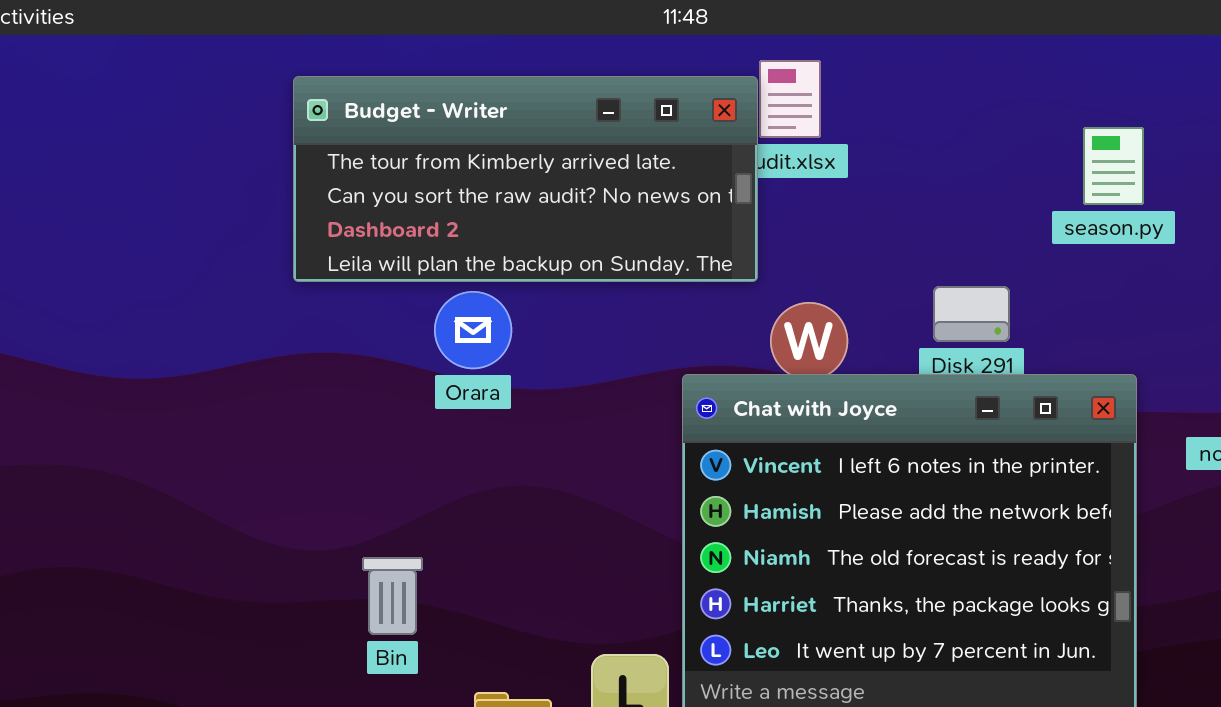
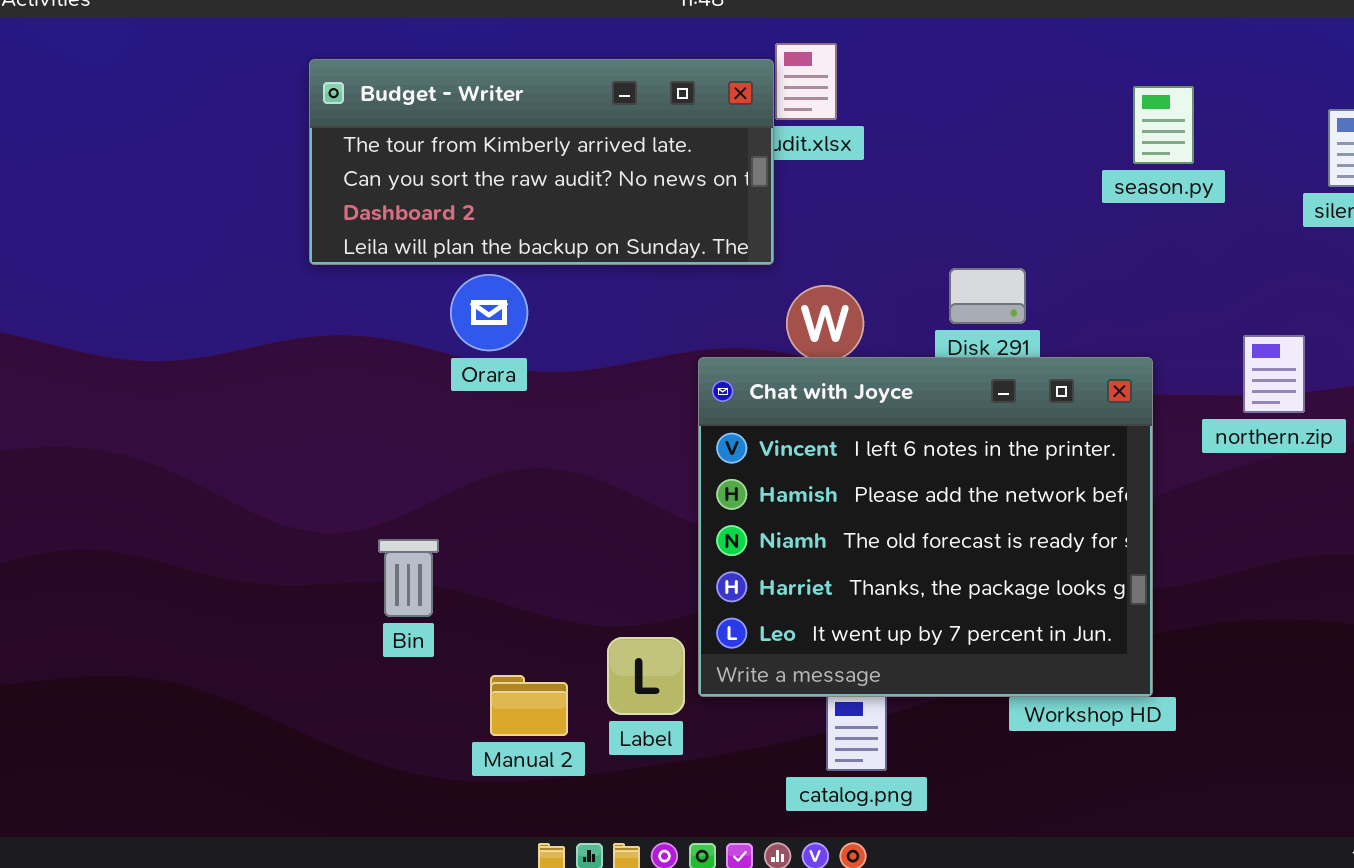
season.py: [1083,127,1144,205] -> [1133,86,1194,164], moved

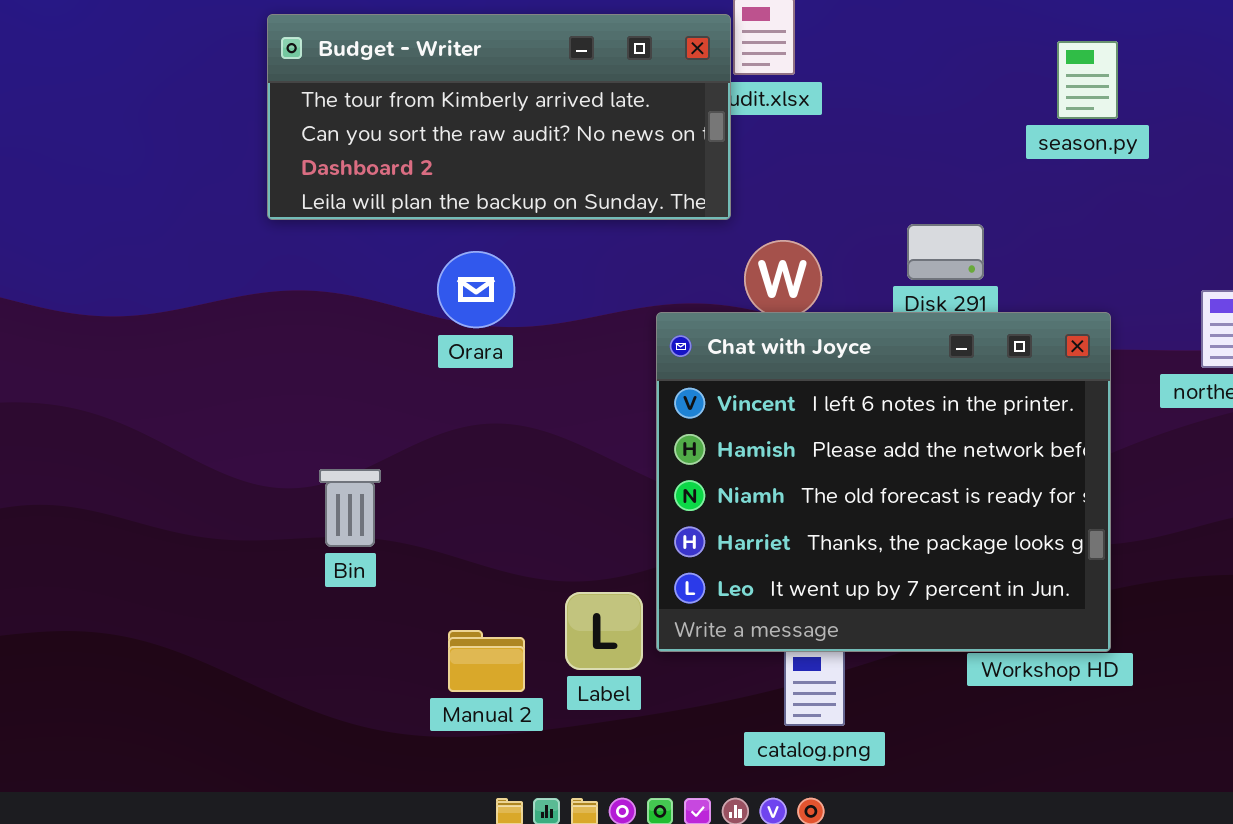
season.py: [1133,86,1194,164] -> [1057,41,1118,119], moved
Orara: [450,274,528,351] -> [437,251,515,328], moved
Bin: [378,539,439,617] -> [319,469,381,547], moved

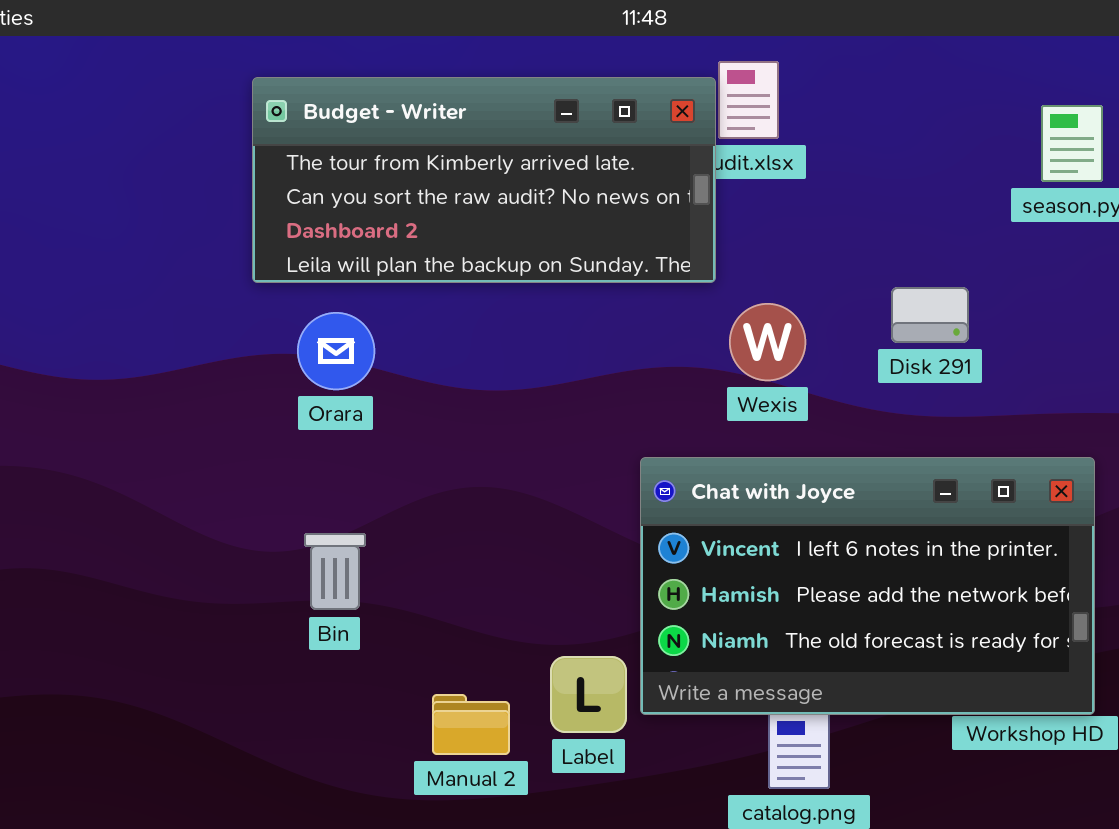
Orara: [437,251,515,328] -> [297,312,375,390], moved
Chat with Joyce: [656,312,1111,652] -> [640,457,1095,715], resized

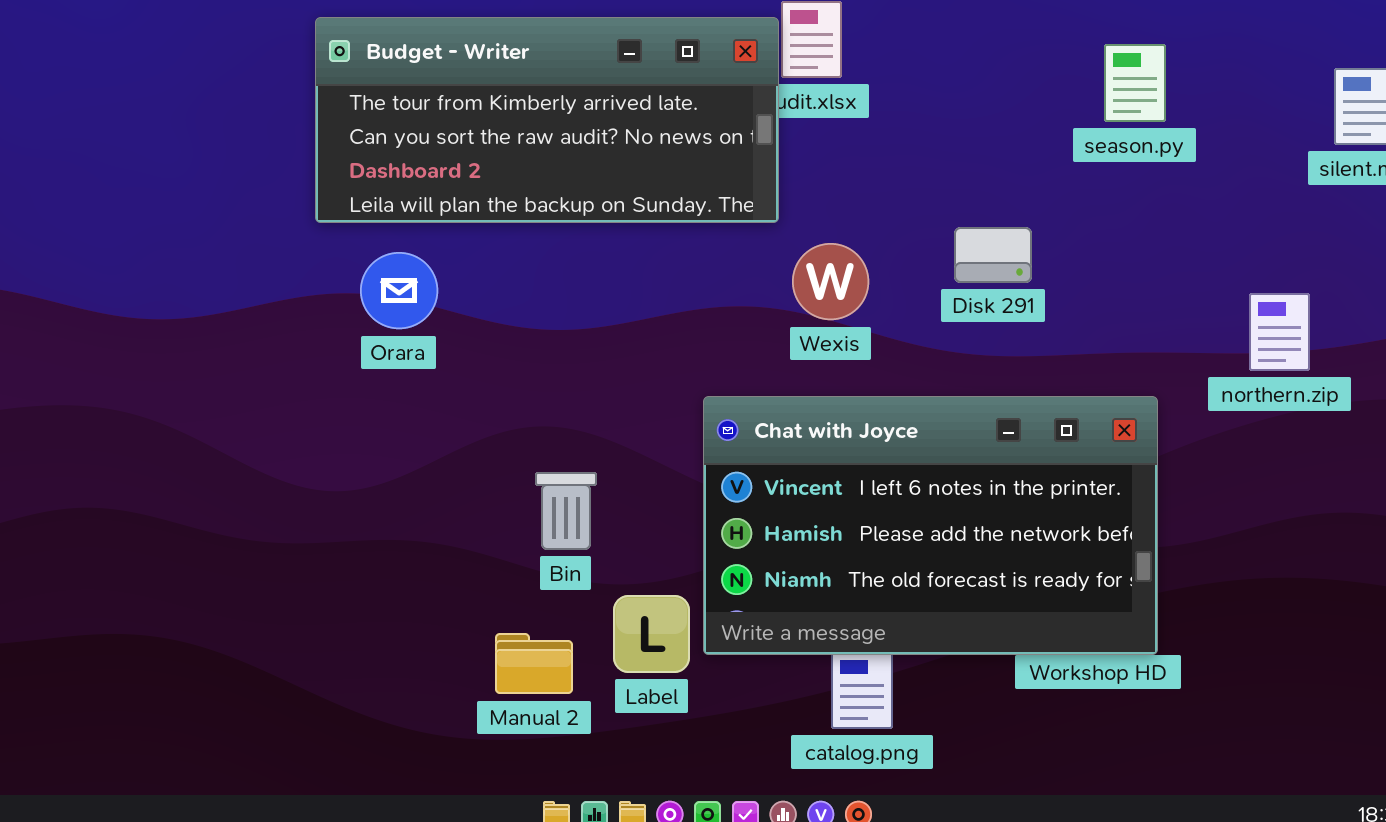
Bin: [304,533,366,610] -> [535,472,597,550], moved

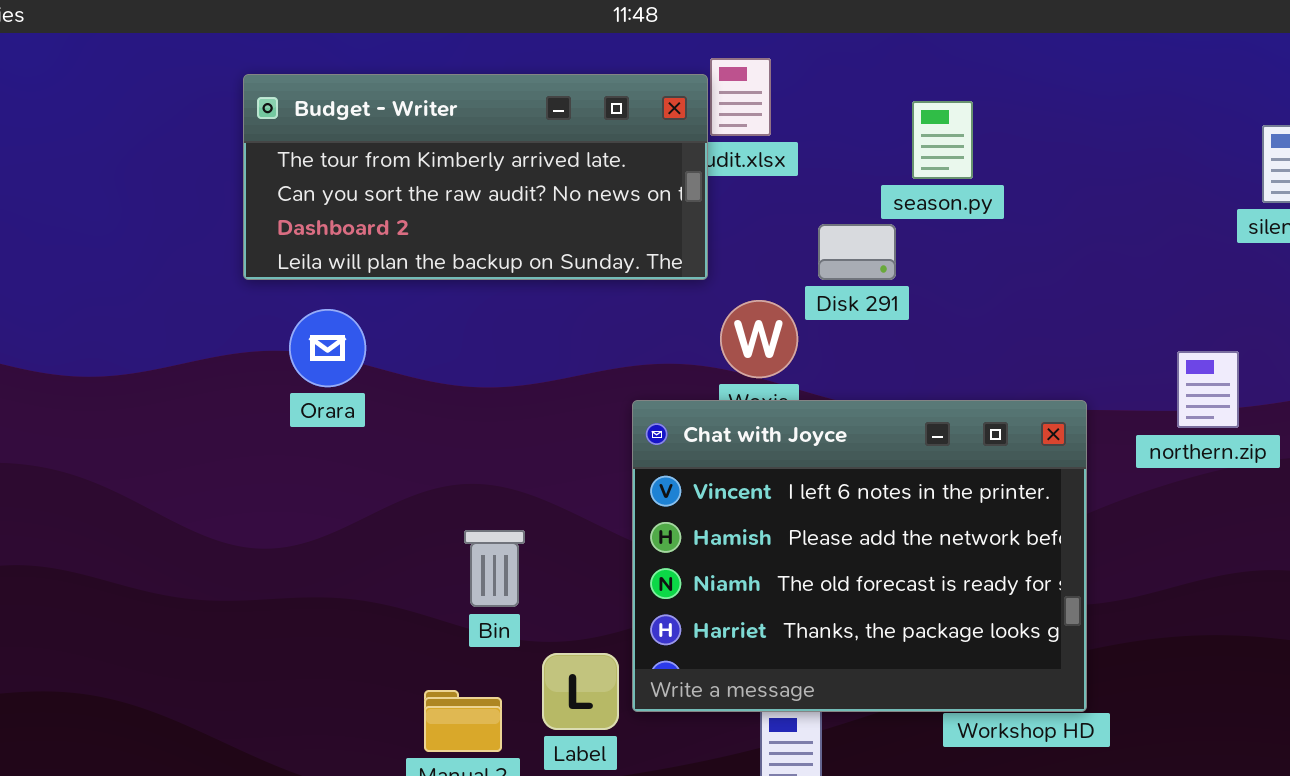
season.py: [1104,44,1166,122] -> [912,101,973,179], moved
Disk 291: [954,227,1032,283] -> [818,224,896,280], moved
Chat with Joyce: [703,396,1158,655] -> [632,400,1087,712], resized

